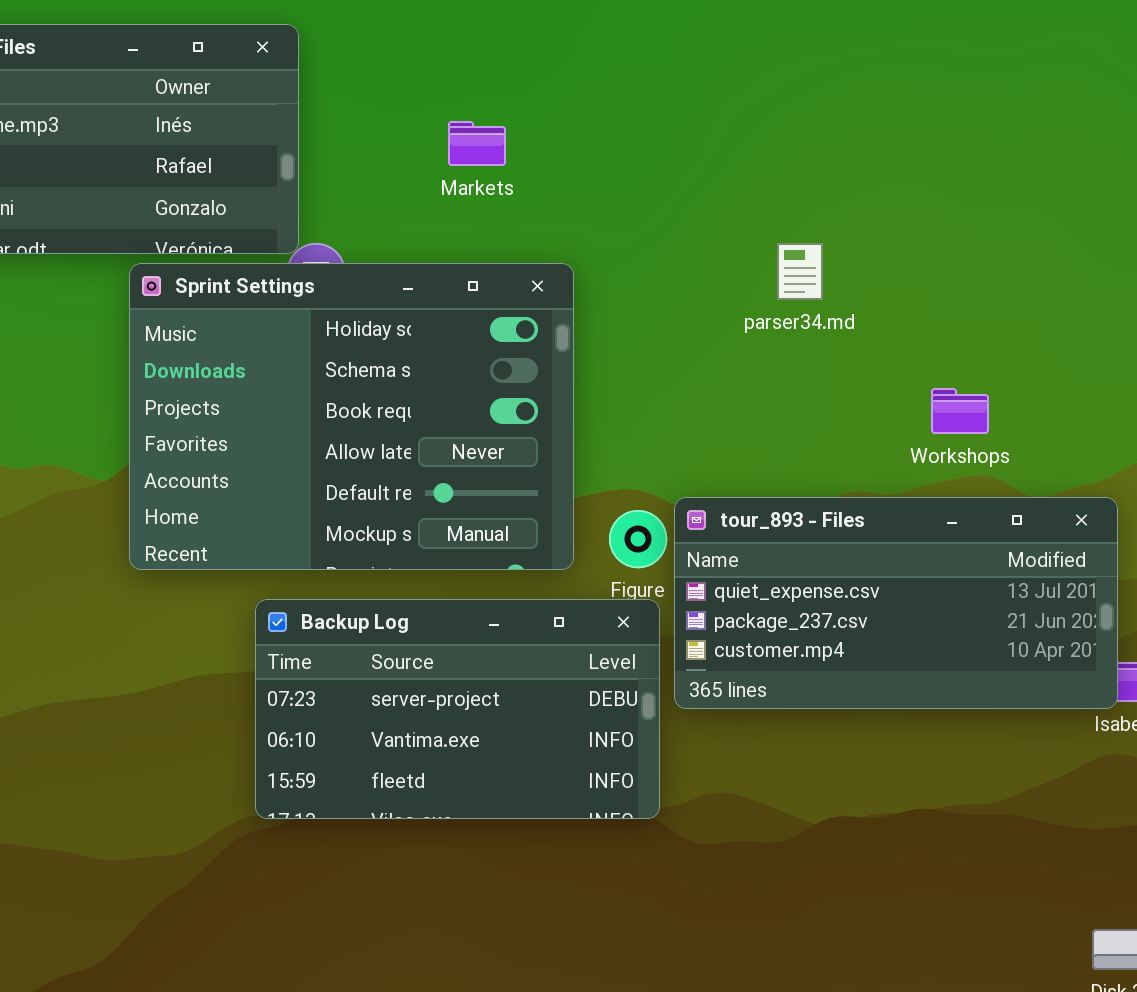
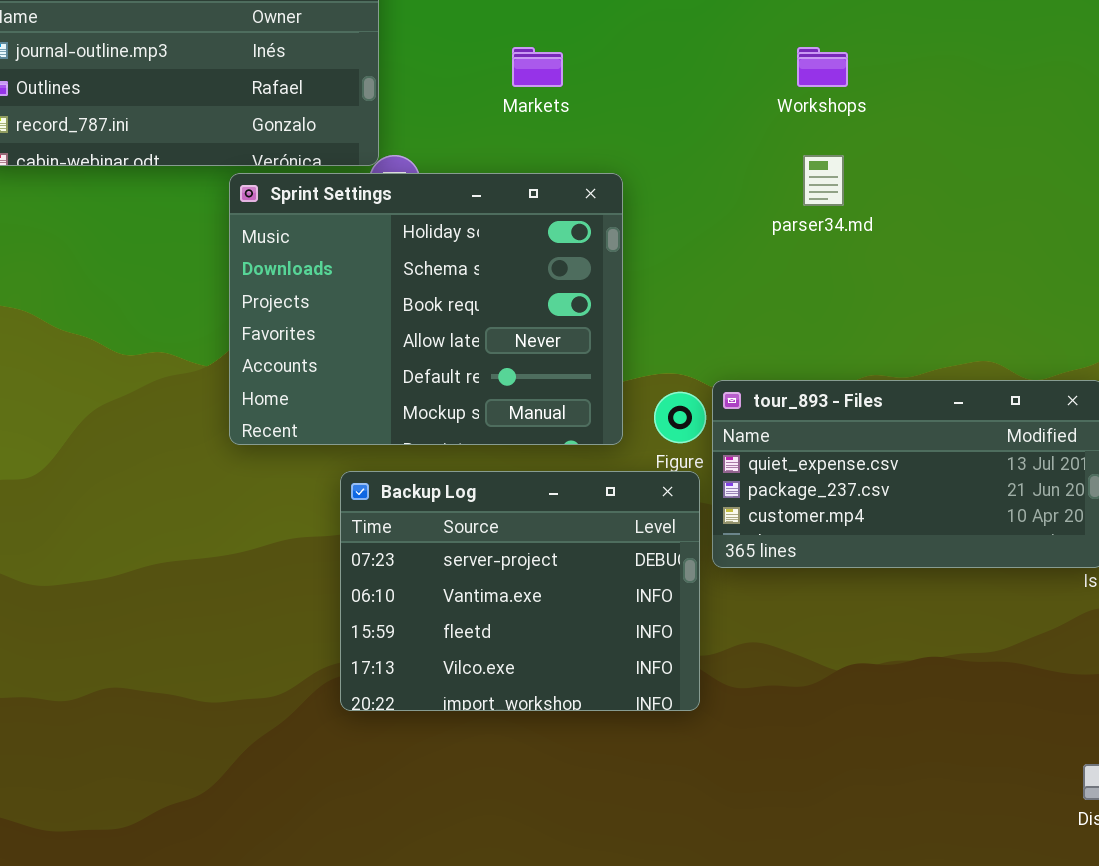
Workshops: [931,388,989,434] -> [797,47,848,87], moved
Backup Log: [255,599,660,819] -> [340,471,700,711], resized

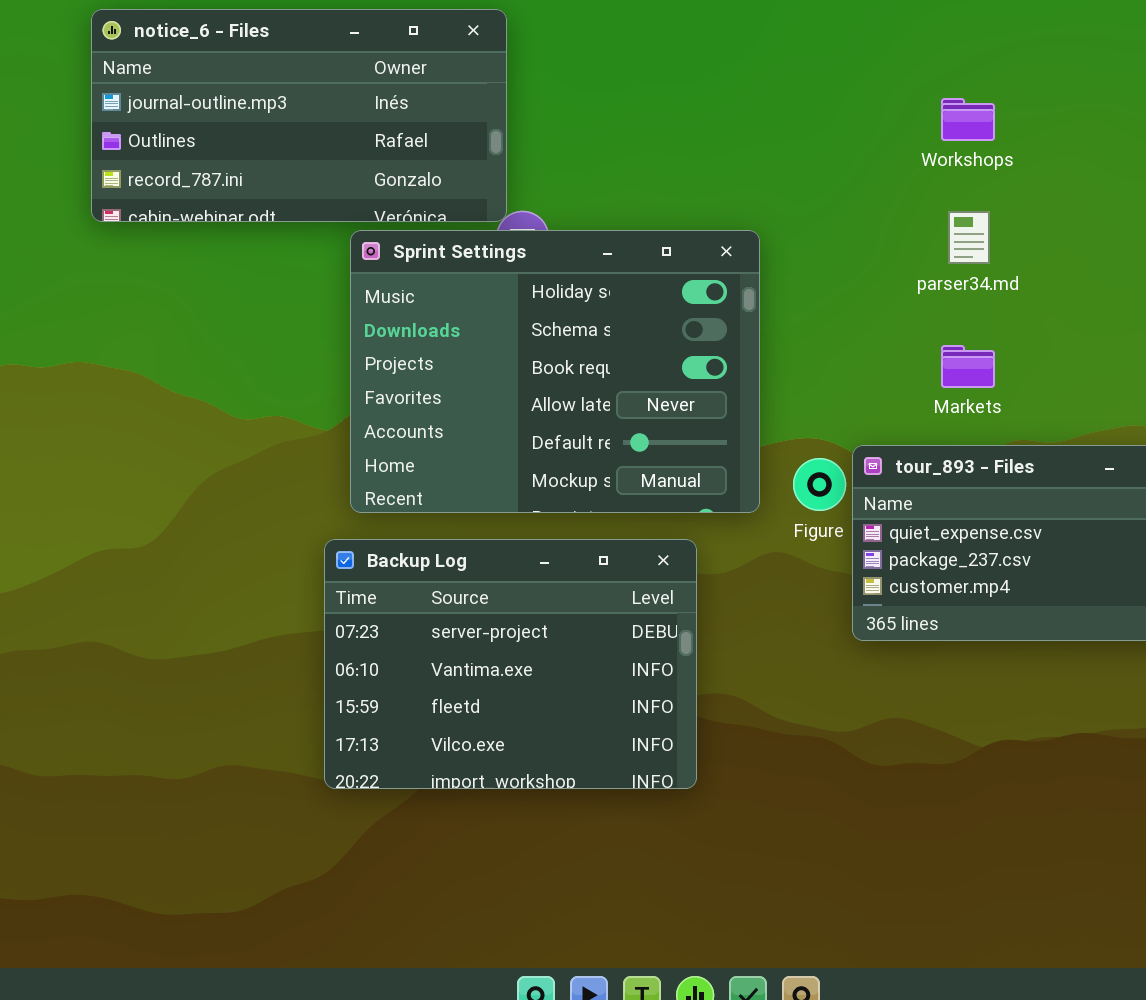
Markets: [512,47,563,87] -> [941,345,995,388], moved
Backup Log: [340,471,700,711] -> [324,539,697,789], moved

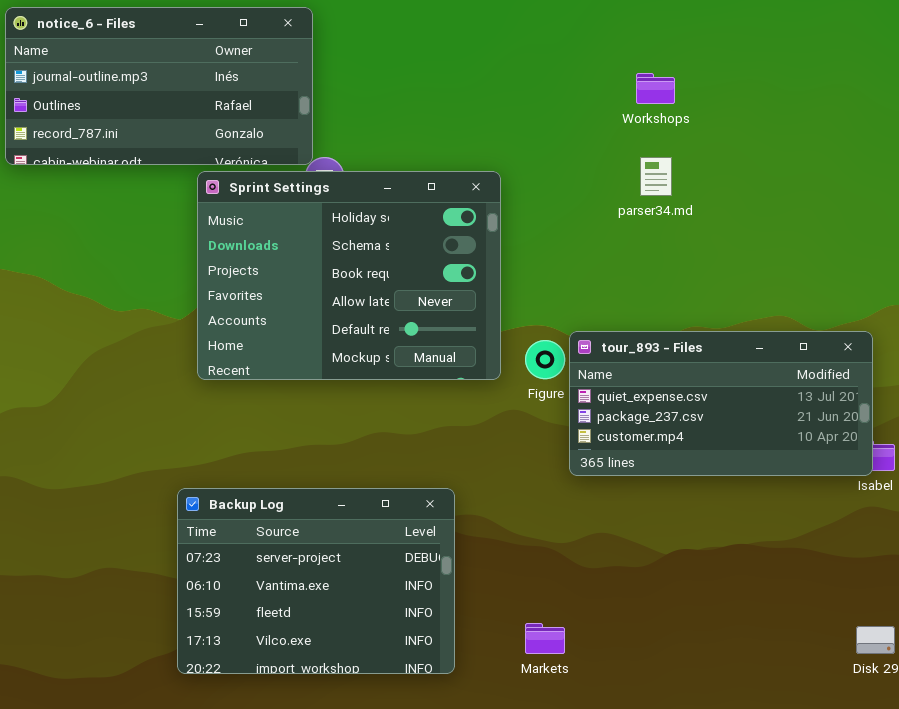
Markets: [941,345,995,388] -> [525,623,565,654], moved
Backup Log: [324,539,697,789] -> [177,488,455,674], moved

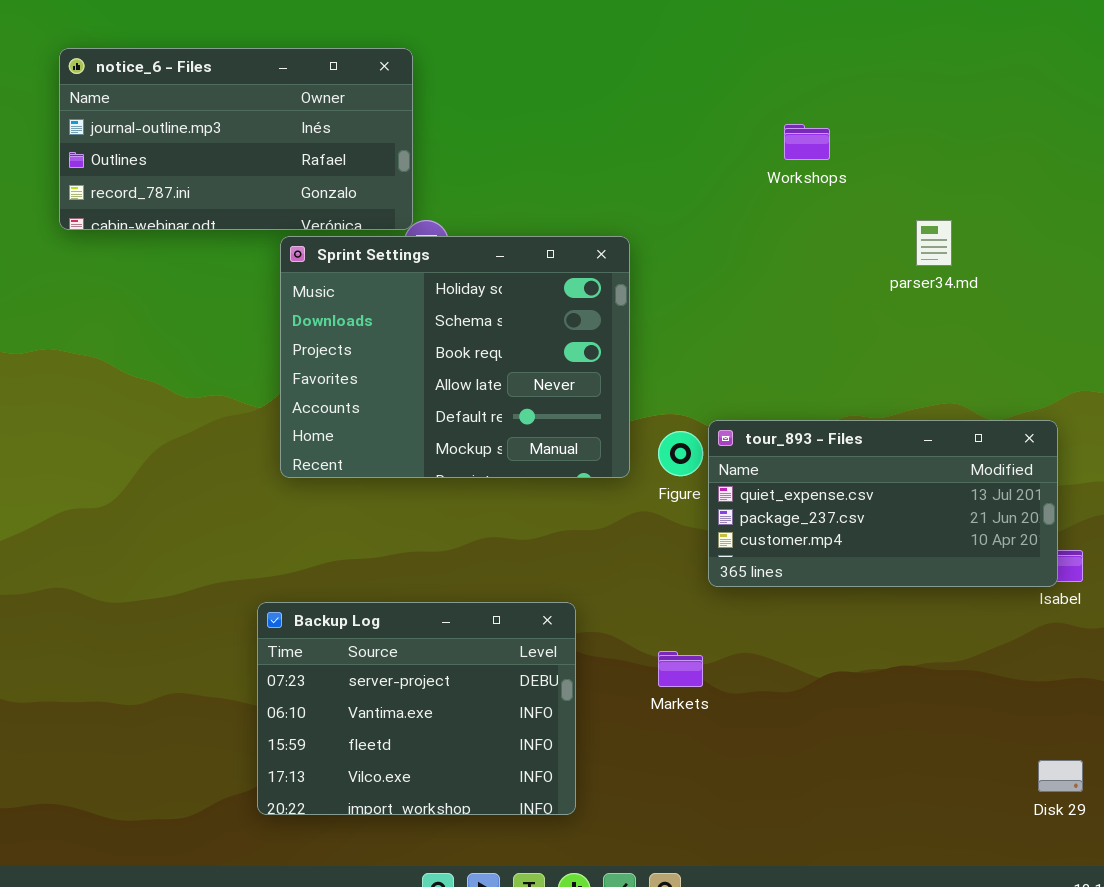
parser34.md: [640,157,672,196] -> [916,220,952,266], moved
Markets: [525,623,565,654] -> [658,651,703,687], moved

